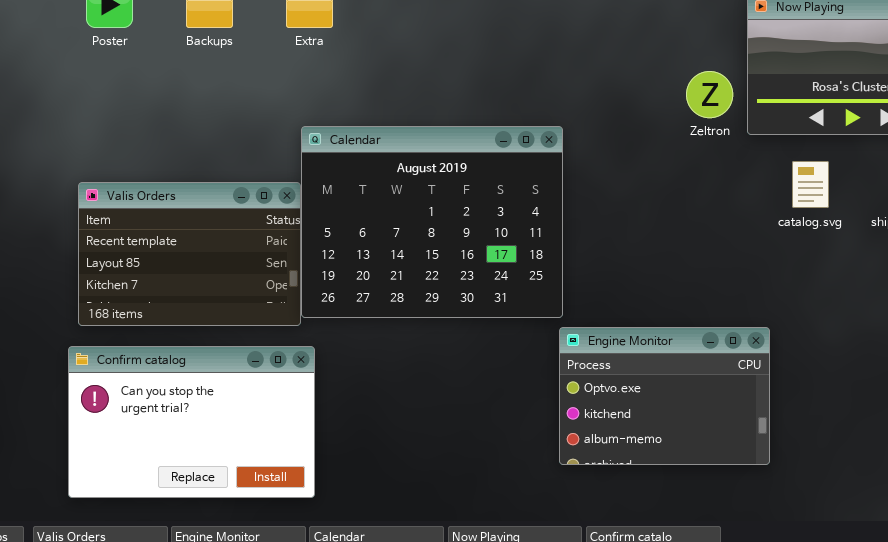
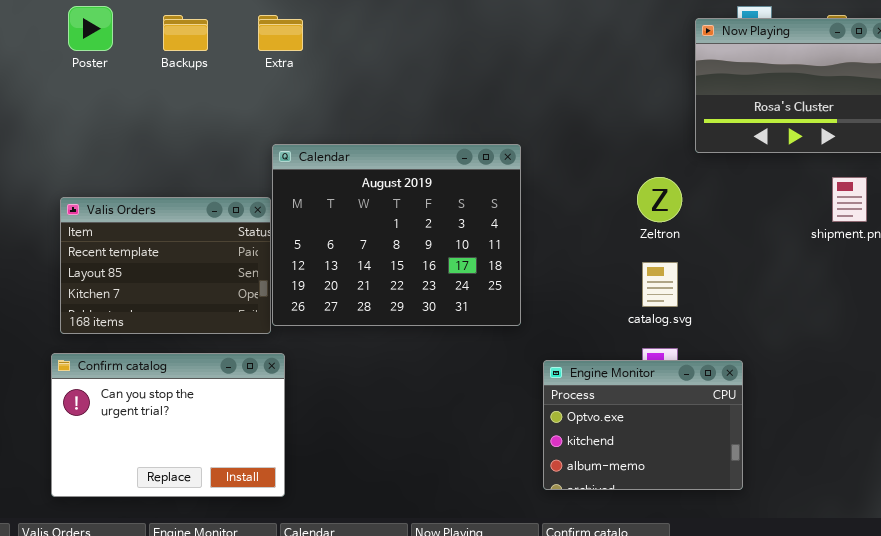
Zeltron: [686,71,733,118] -> [637,177,682,222], moved
catalog.svg: [792,161,829,208] -> [642,262,678,307], moved
Engine Monitor: [559,327,770,465] -> [543,360,743,490], moved

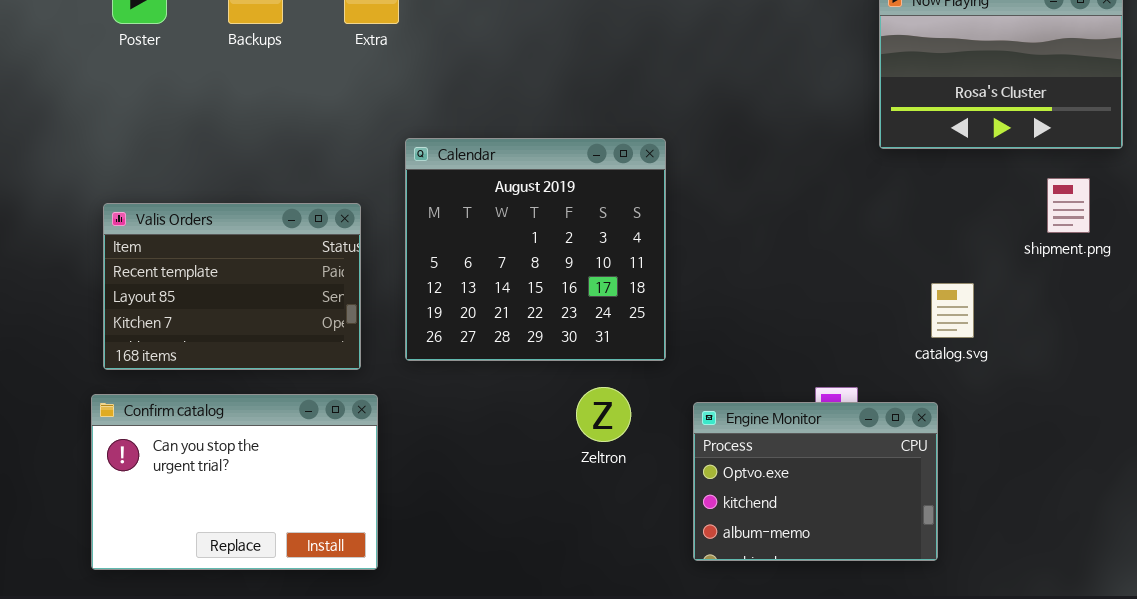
Calendar: [272,144,521,326] -> [405,138,666,361], resized
Zeltron: [637,177,682,222] -> [576,387,631,442], moved
catalog.svg: [642,262,678,307] -> [931,283,974,338], moved

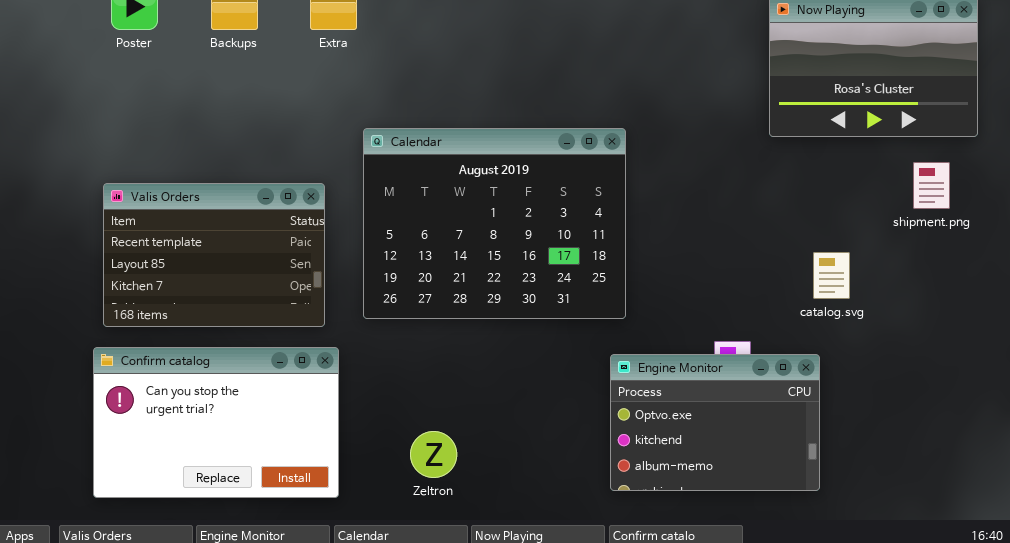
Calendar: [405,138,666,361] -> [363,128,626,319], resized
Zeltron: [576,387,631,442] -> [410,431,457,478], moved

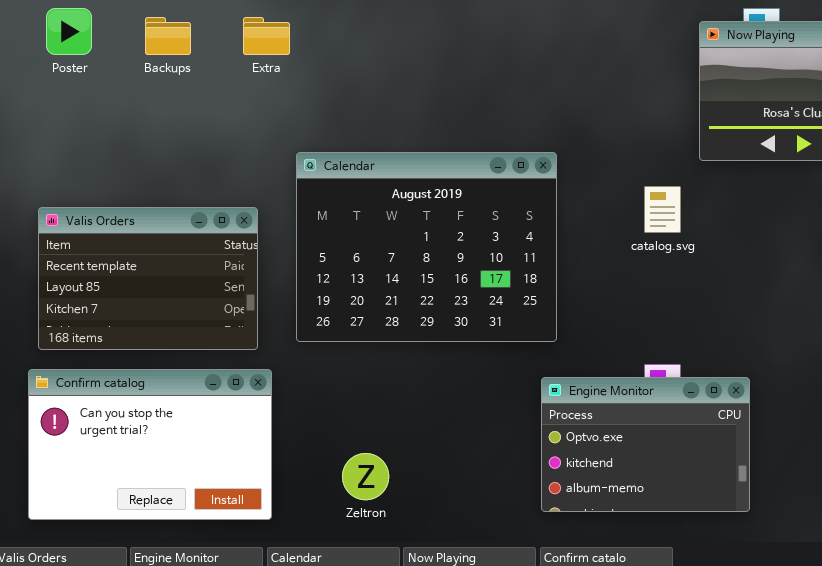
catalog.svg: [813,252,850,299] -> [644,186,681,233], moved

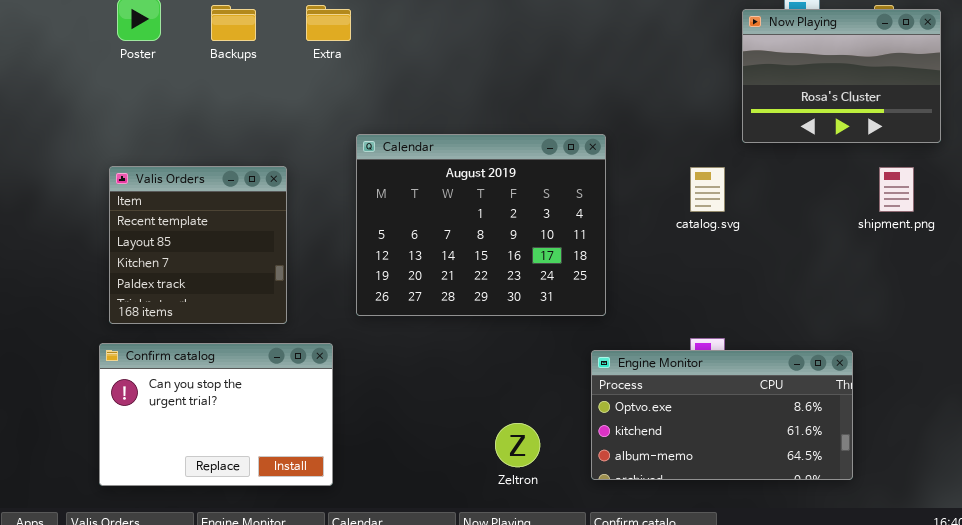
Valis Orders: [38,207,258,350] -> [109,166,287,324], resized
Engine Monitor: [541,377,750,512] -> [591,350,853,480], resized
Zeltron: [342,453,389,500] -> [495,423,540,467], moved

